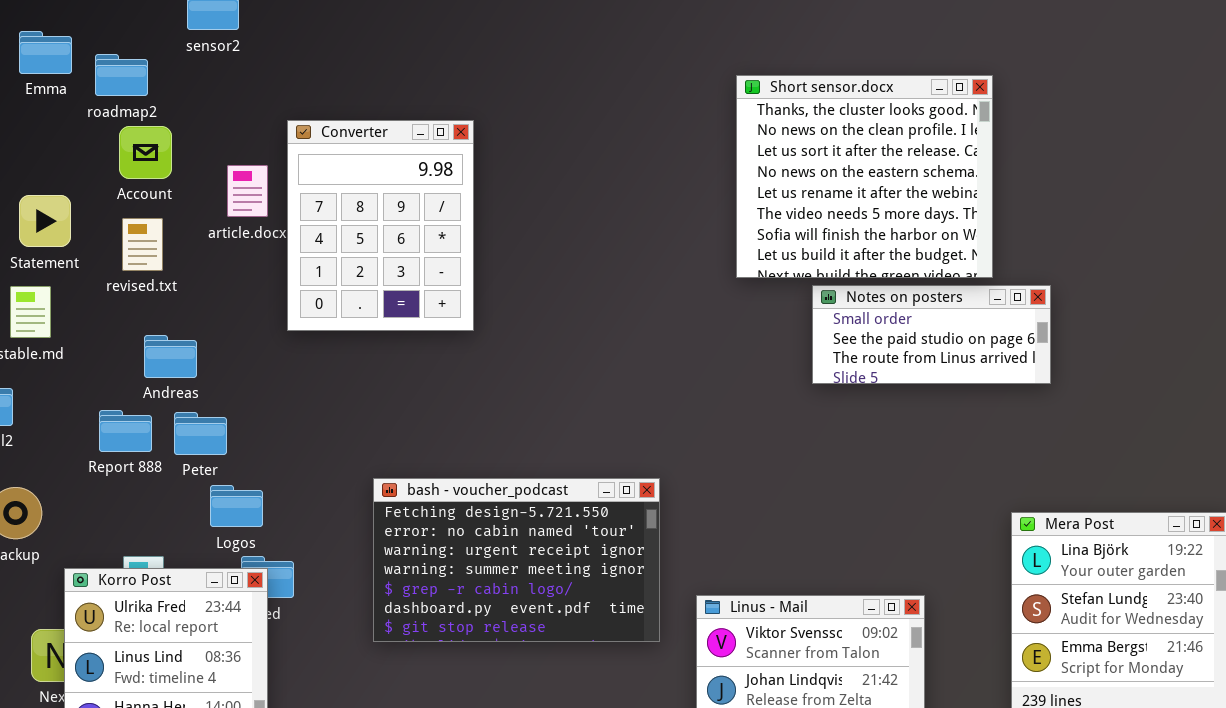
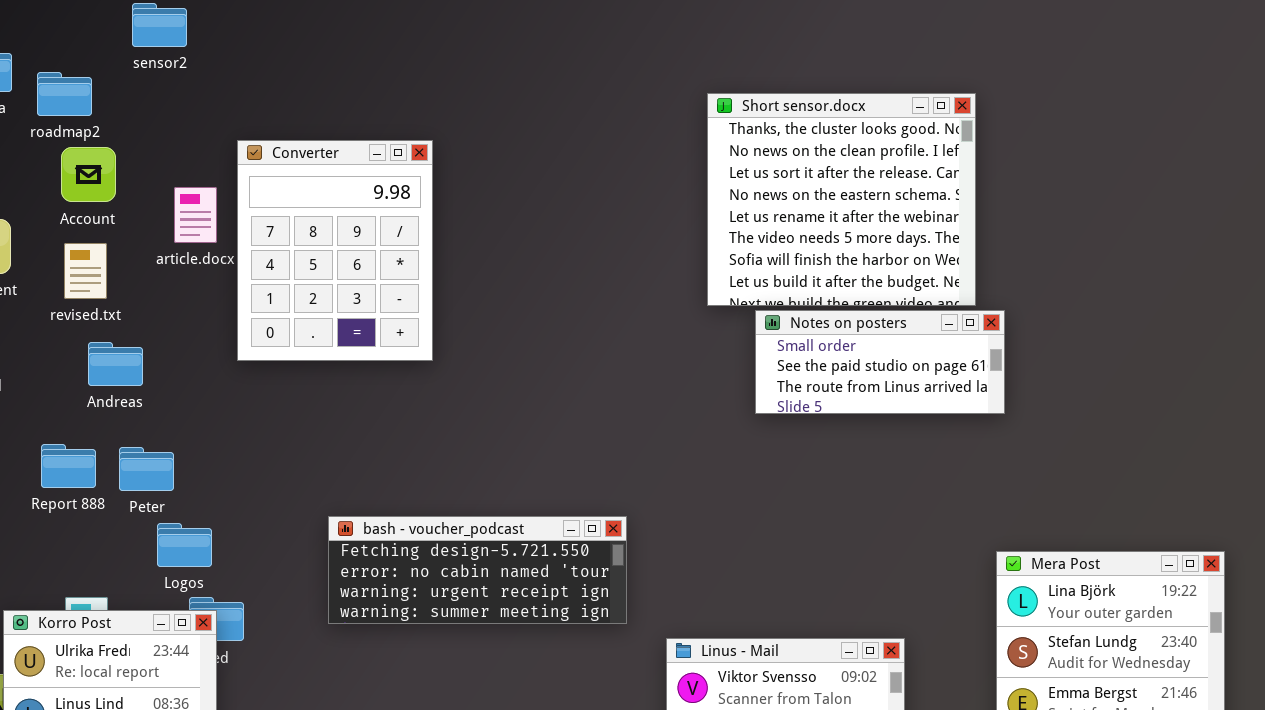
Notes on posters: [812,285,1051,384] -> [755,310,1005,414], moved
Andreas: [144,335,197,378] -> [88,342,143,386], moved
bash - voucher_podcast: [373,478,660,642] -> [328,516,627,624], resized

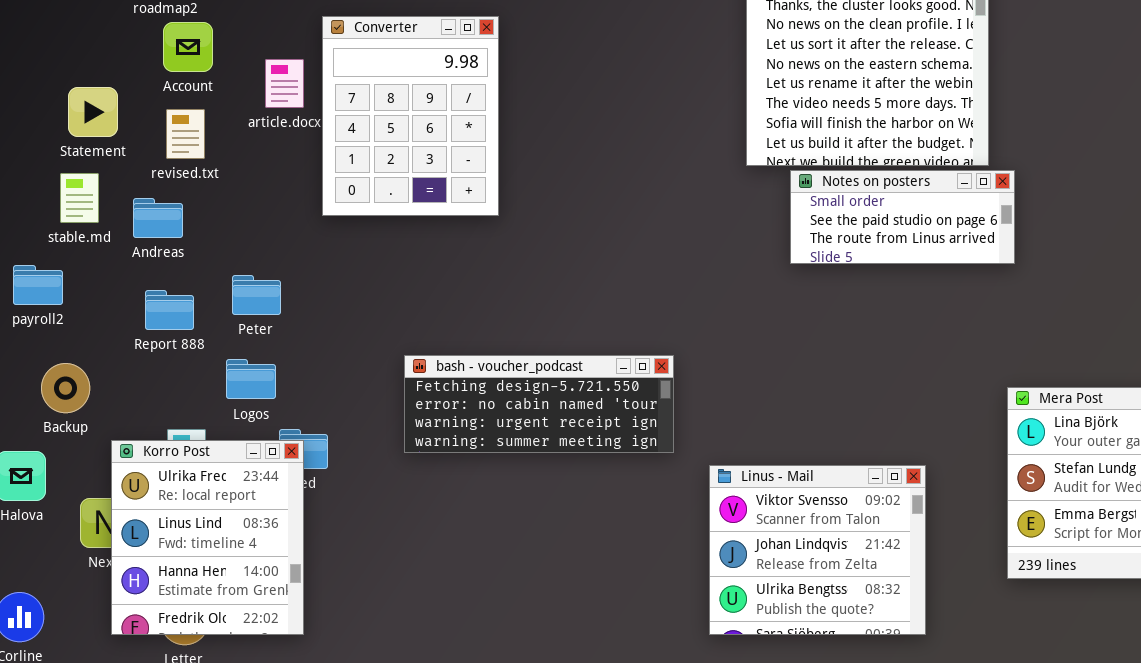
Andreas: [88,342,143,386] -> [133,198,183,238], moved
Peter: [119,447,174,491] -> [232,275,281,315], moved
Logos: [157,523,212,567] -> [226,359,276,399], moved

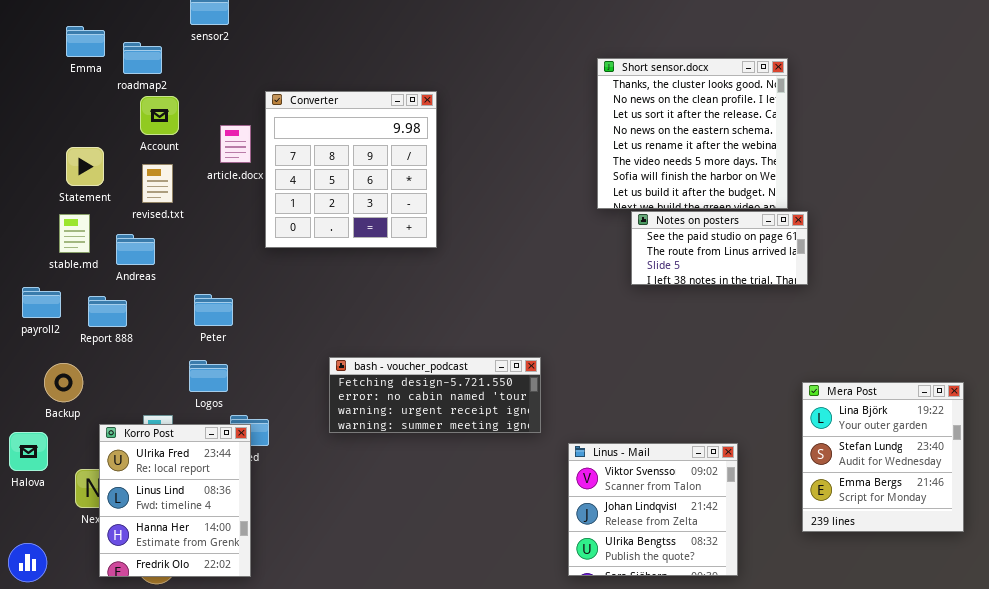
Converter: [322,16,499,216] -> [265,91,437,248], resized
Notes on posters: [790,170,1015,264] -> [631,211,808,285], scrolled down 1 row
Report 888: [145,290,194,330] -> [88,296,127,327], moved

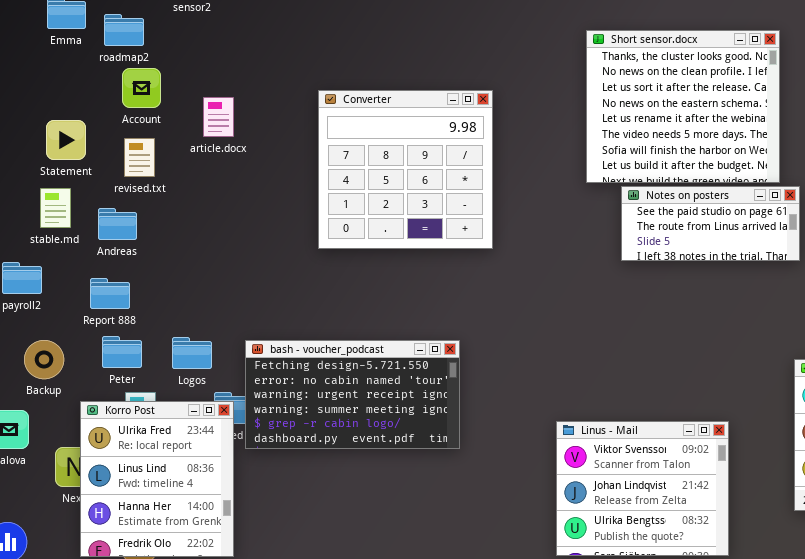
Converter: [265,91,437,248] -> [318,90,493,249], moved
Peter: [194,294,233,326] -> [102,336,142,368], moved
Report 888: [88,296,127,327] -> [90,278,130,309], moved
bash - voucher_podcast: [329,357,541,433] -> [245,340,460,449], moved, resized

